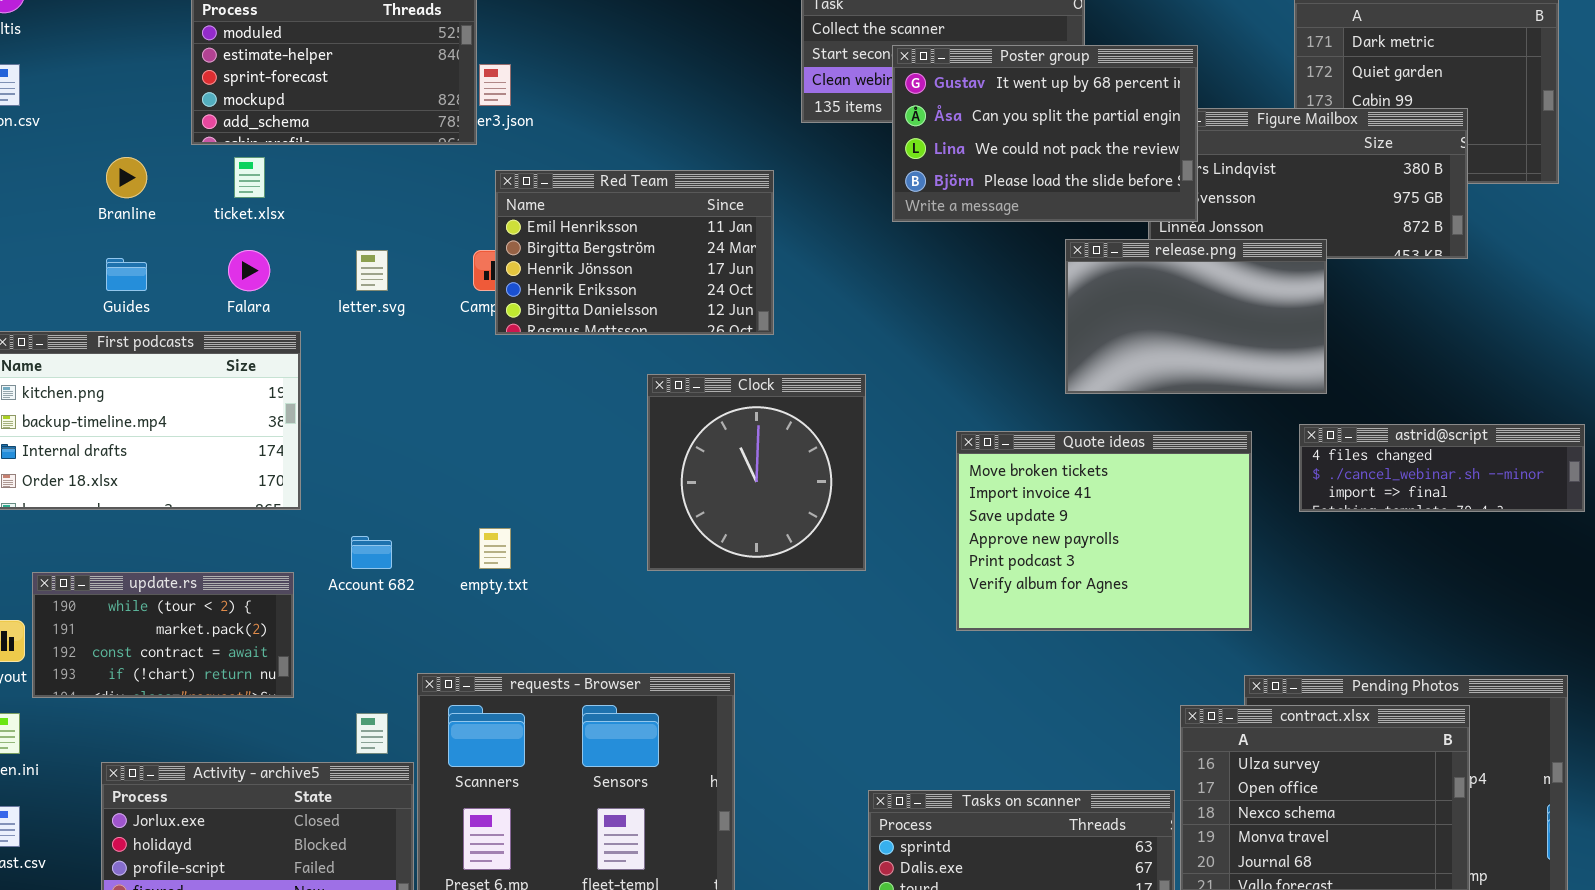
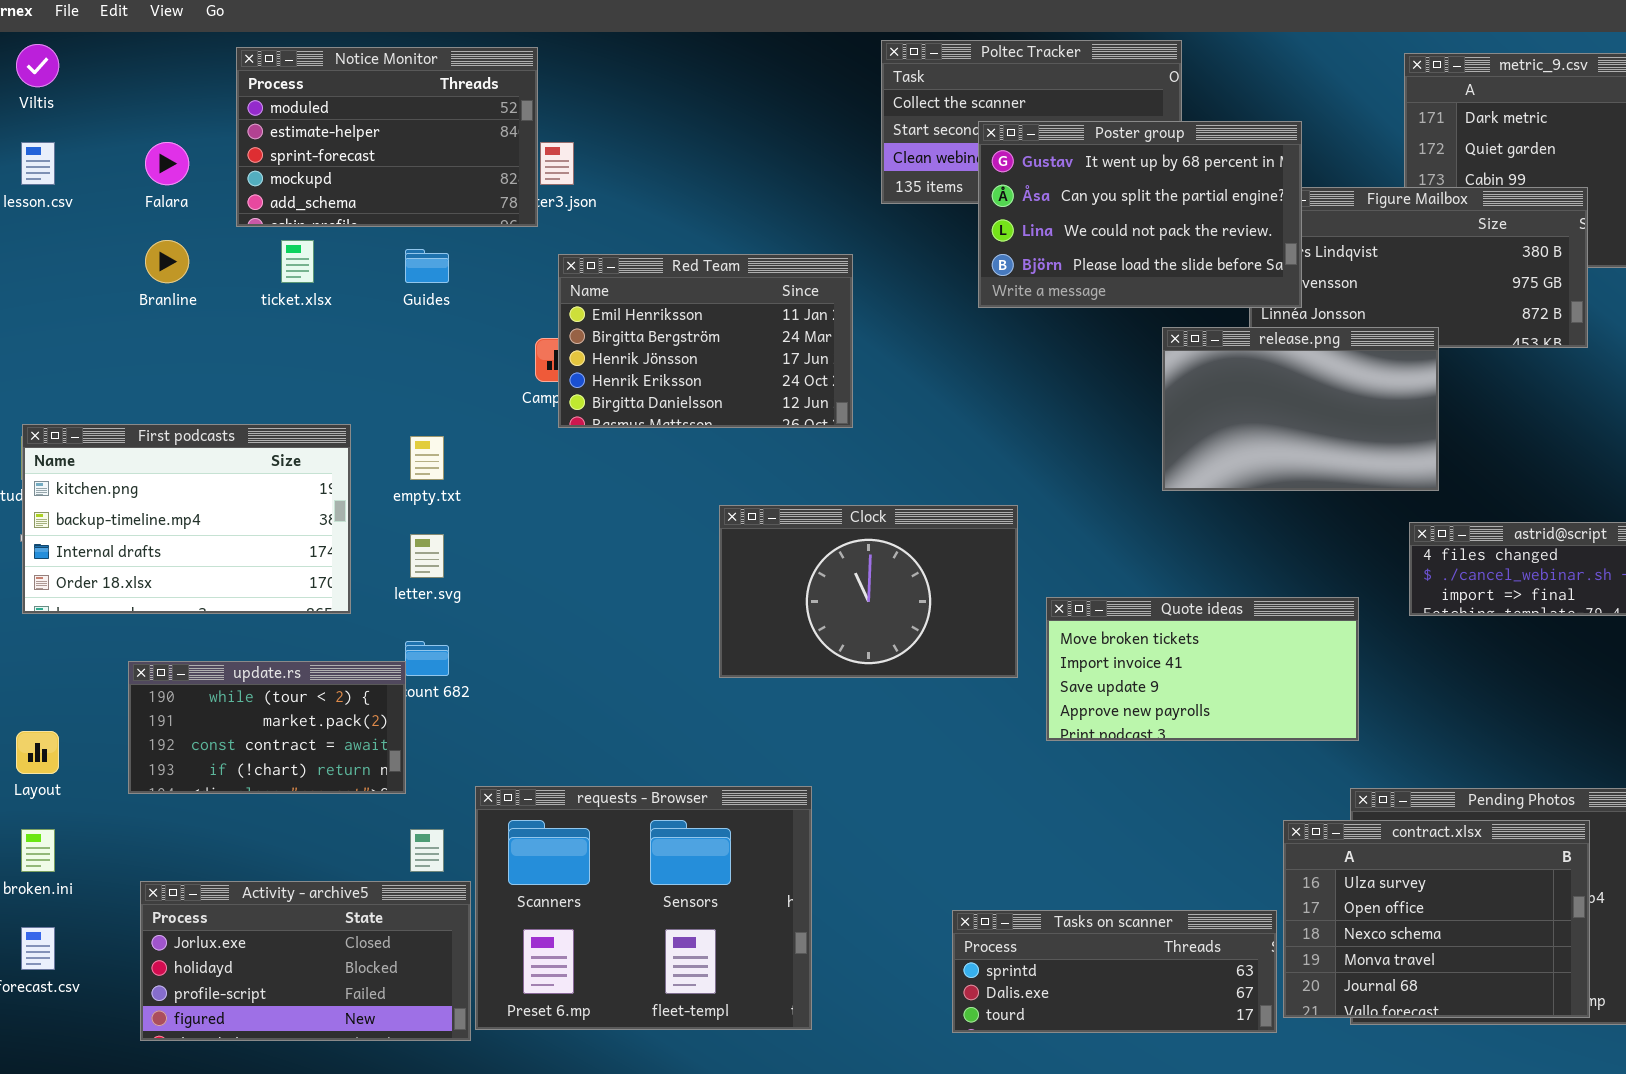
Falara: [228,250,270,291] -> [145,142,189,185], moved
letter.svg: [356,250,388,291] -> [410,534,444,578], moved
Guides: [106,258,147,291] -> [405,249,449,283], moved
Clock: [647,374,866,571] -> [719,505,1018,678], resized
Quote ideas: [956,431,1252,631] -> [1046,597,1359,741], resized
empty.txt: [479,528,511,569] -> [410,436,444,480], moved
update.rs: [32,572,294,698] -> [128,661,406,794], moved

